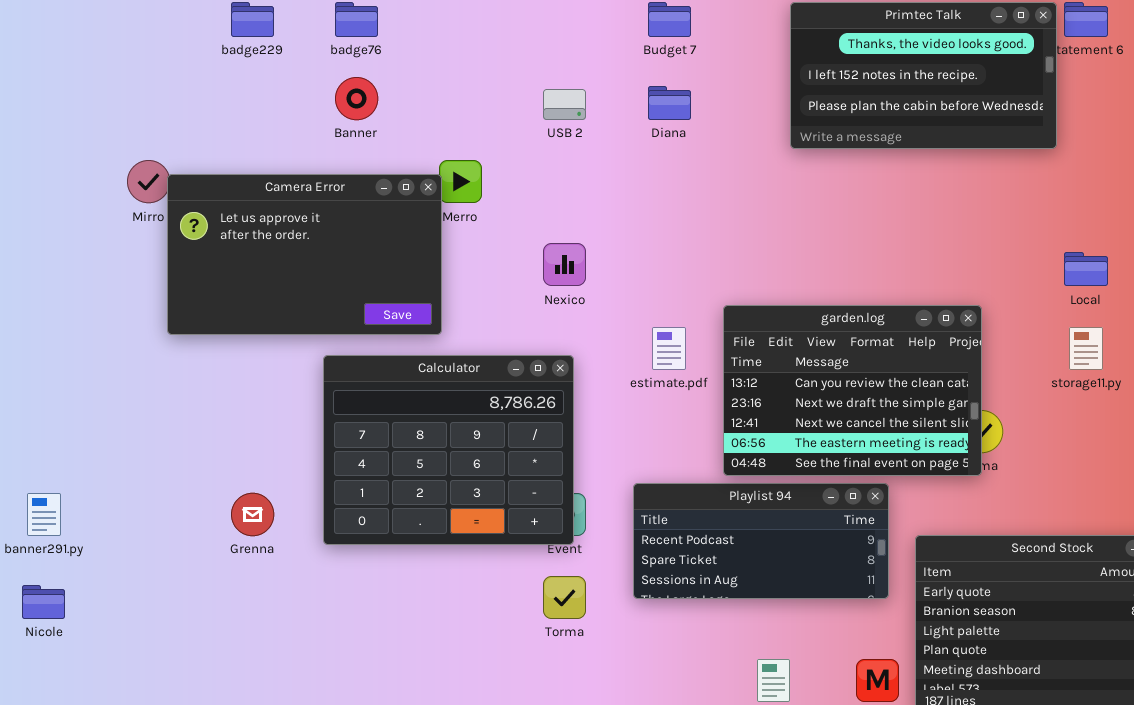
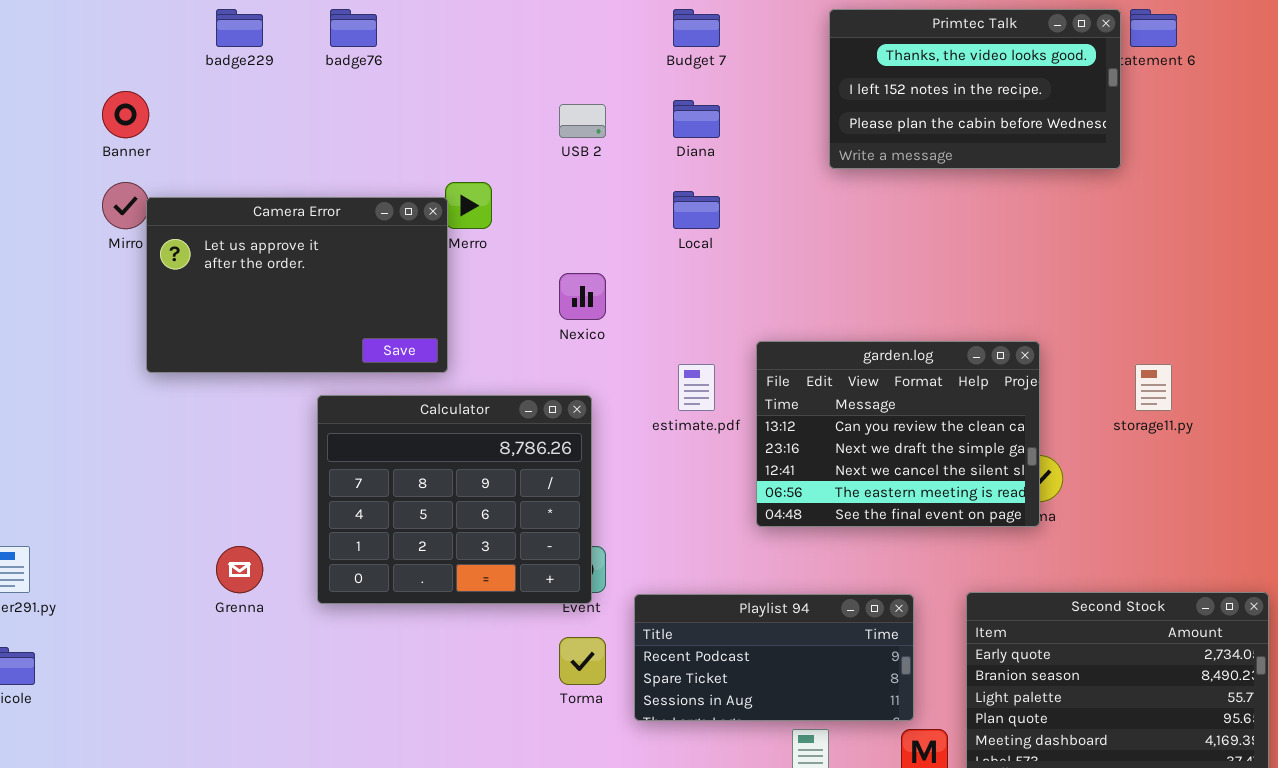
Banner: [335,77,378,120] -> [102,91,149,138], moved
Local: [1064,252,1108,286] -> [673,191,720,229], moved
Playlist 94: [633,483,889,599] -> [634,594,914,721], moved

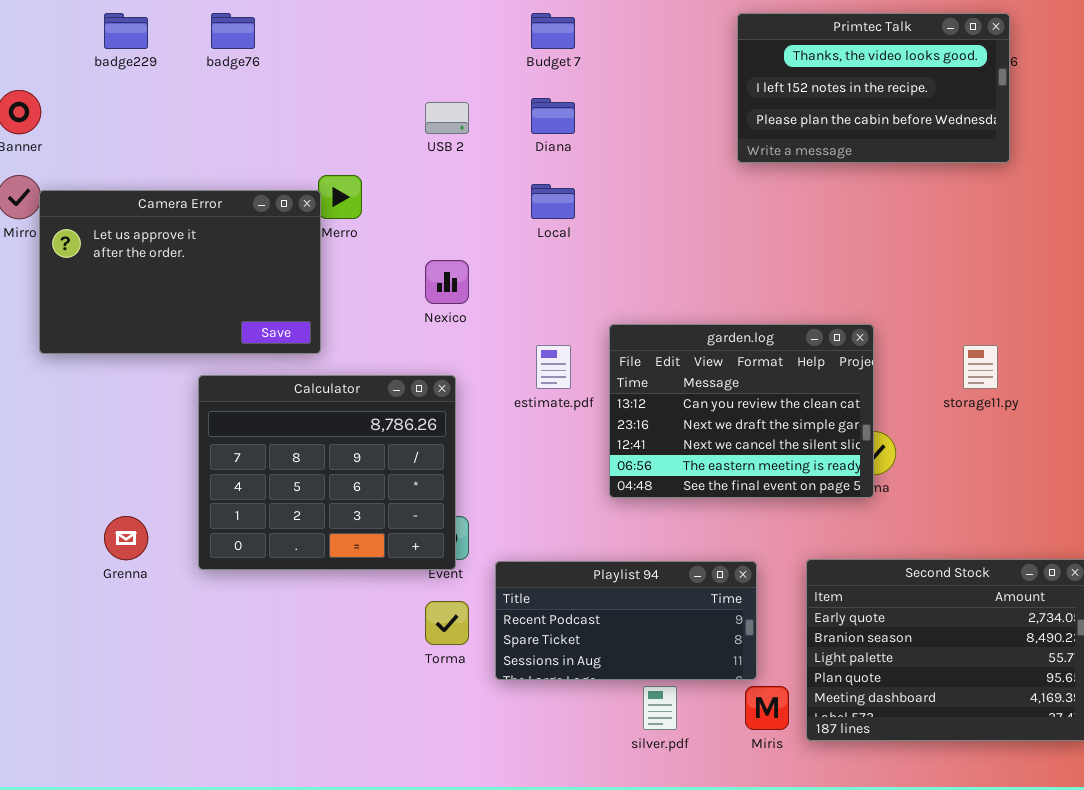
Primtec Talk: [829,9,1121,169] -> [737,13,1010,163], moved

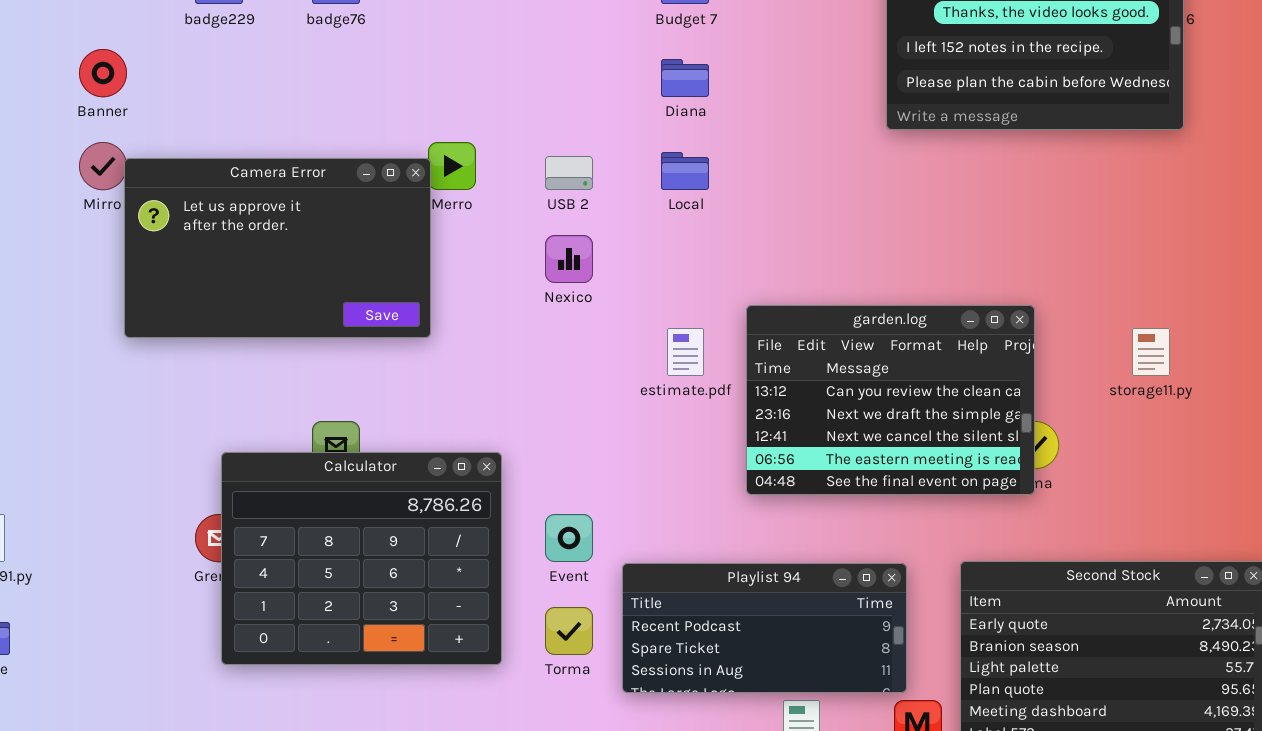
USB 2: [425,102,469,134] -> [545,156,593,190], moved
Calculator: [198,375,456,570] -> [221,452,502,665], moved

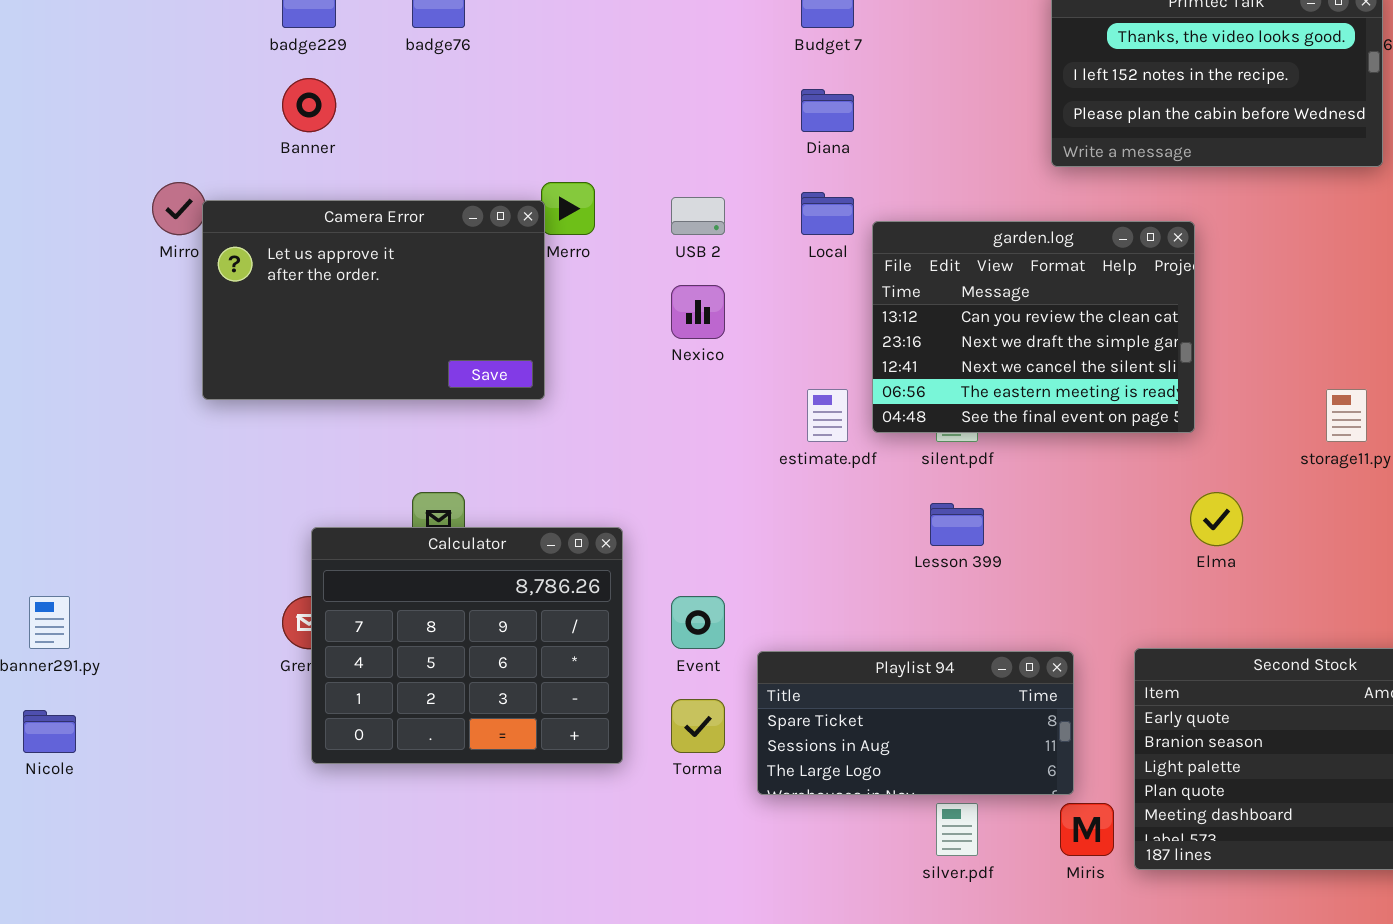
Banner: [79,49,127,97] -> [282,78,336,132], moved
garden.log: [746,305,1035,495] -> [872,221,1195,433], moved
Playlist 94: [622,563,907,693] -> [757,651,1074,795], scrolled down 1 row

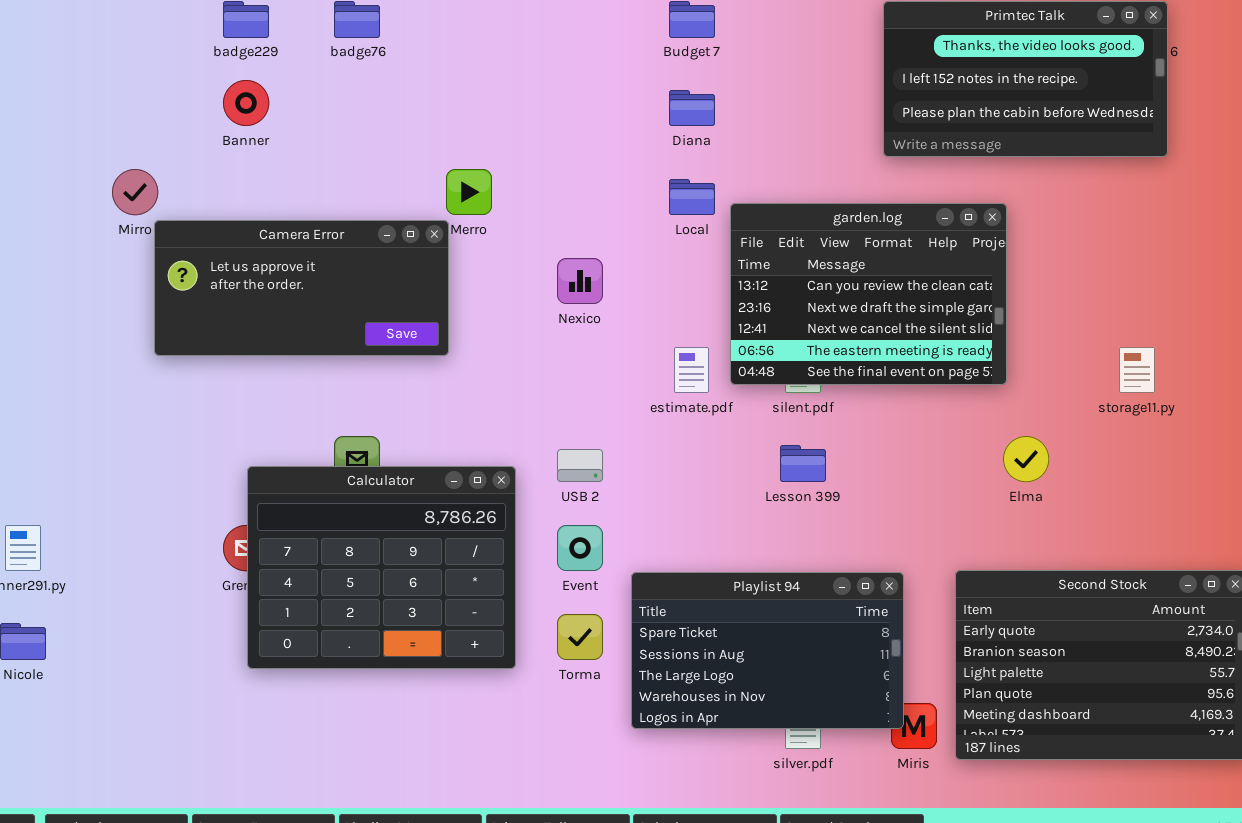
USB 2: [671,197,725,235] -> [557,449,603,482], moved
Camera Error: [202,200,545,400] -> [154,220,449,356], resized
Playlist 94: [757,651,1074,795] -> [631,572,904,729], resized

